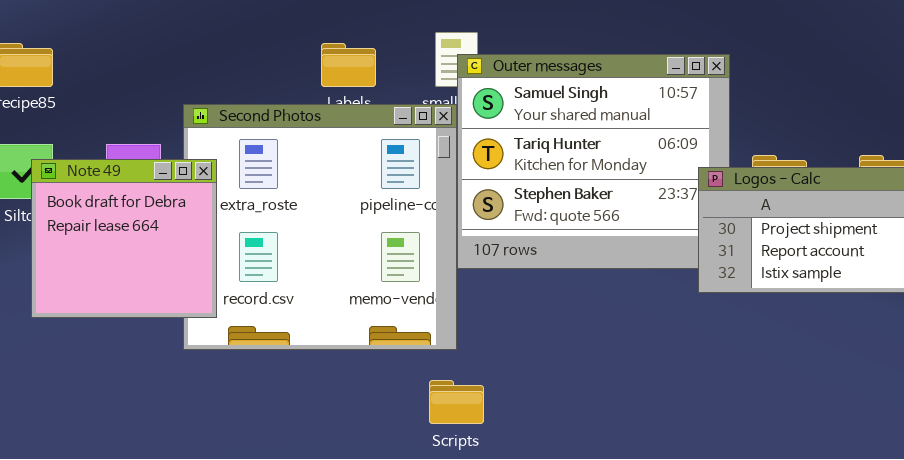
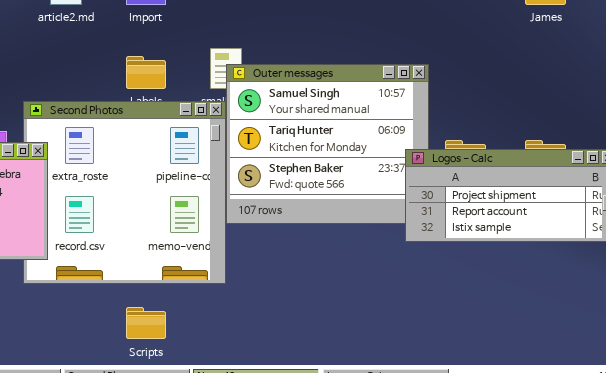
Scripts: [429,380,484,424] -> [126,307,166,339], moved

